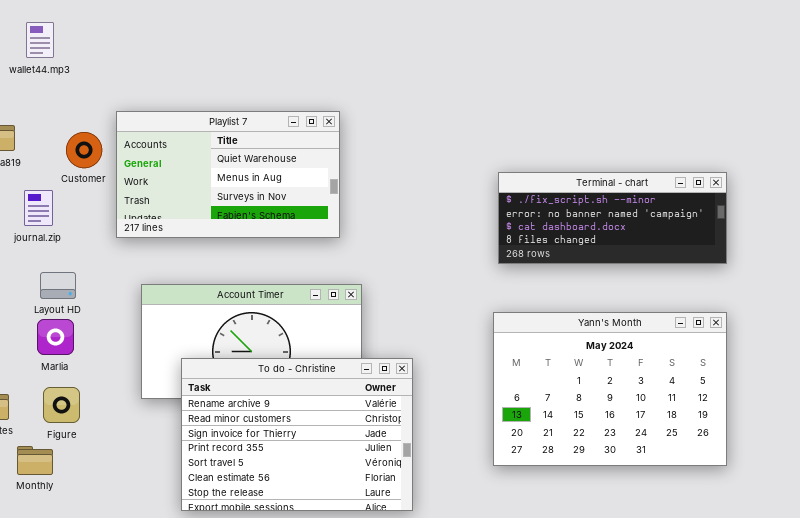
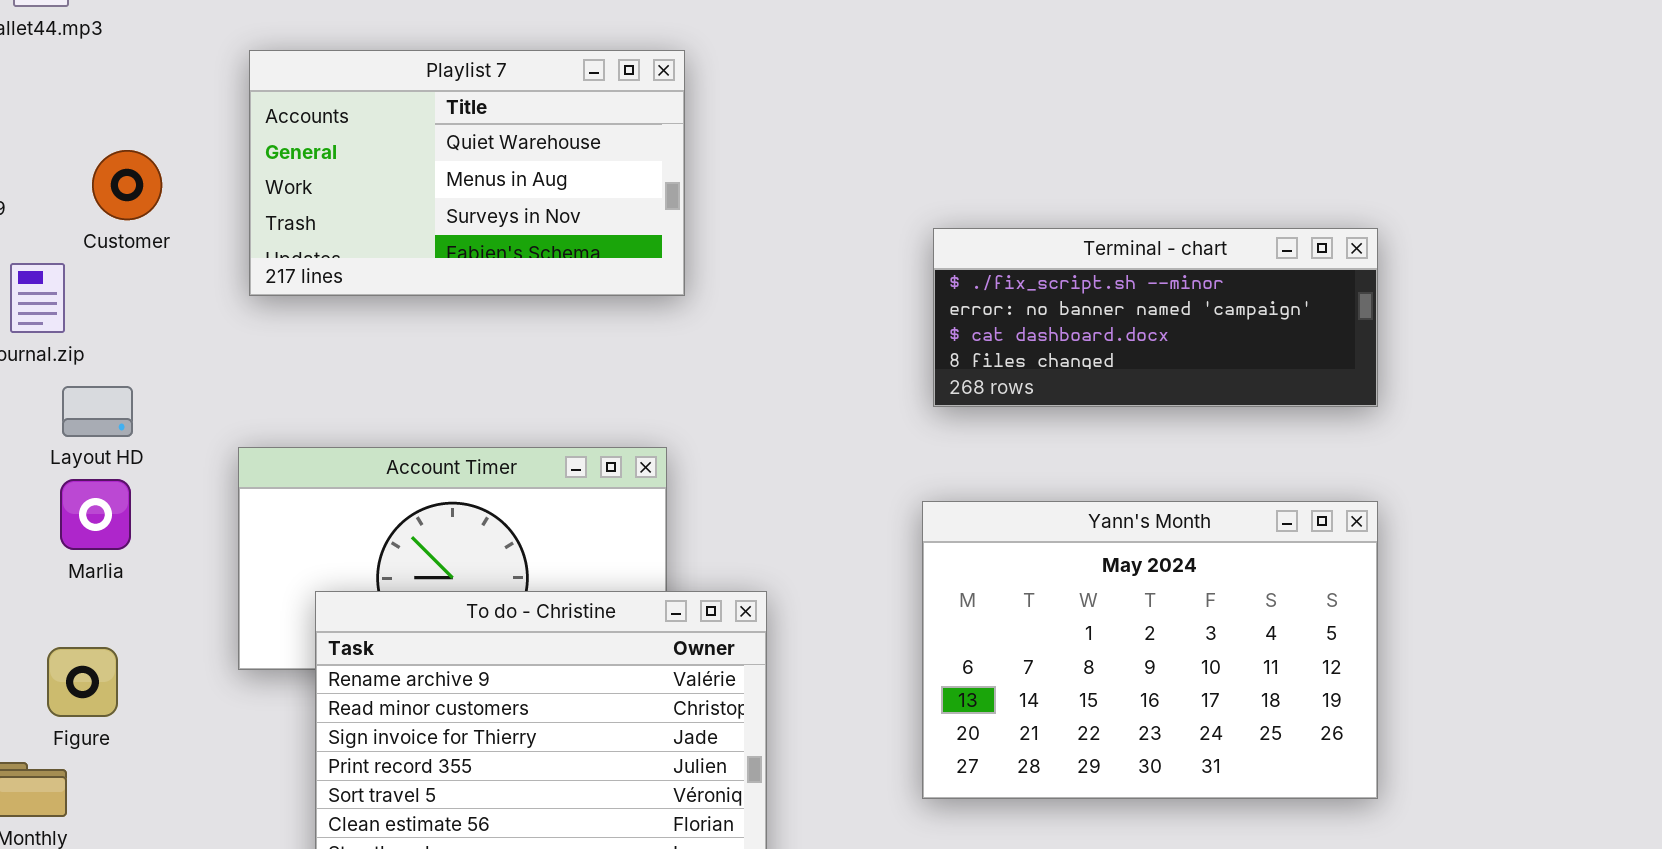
Playlist 7: [116,111,340,238] -> [249,50,685,296], moved
Layout HD: [40,272,76,299] -> [62,386,133,437], moved
Marlia: [37,319,74,355] -> [60,479,131,550], moved

